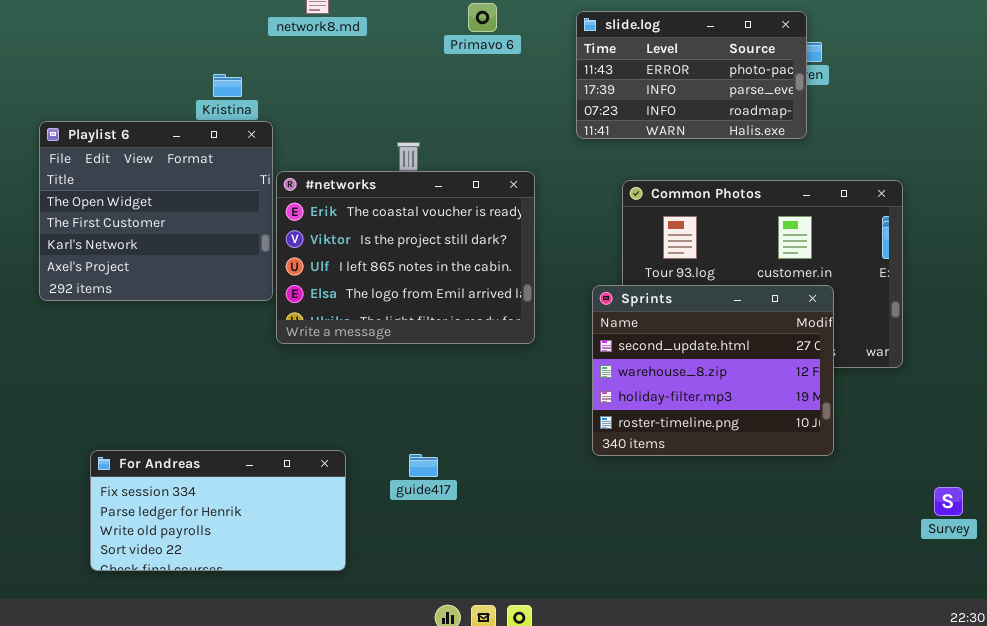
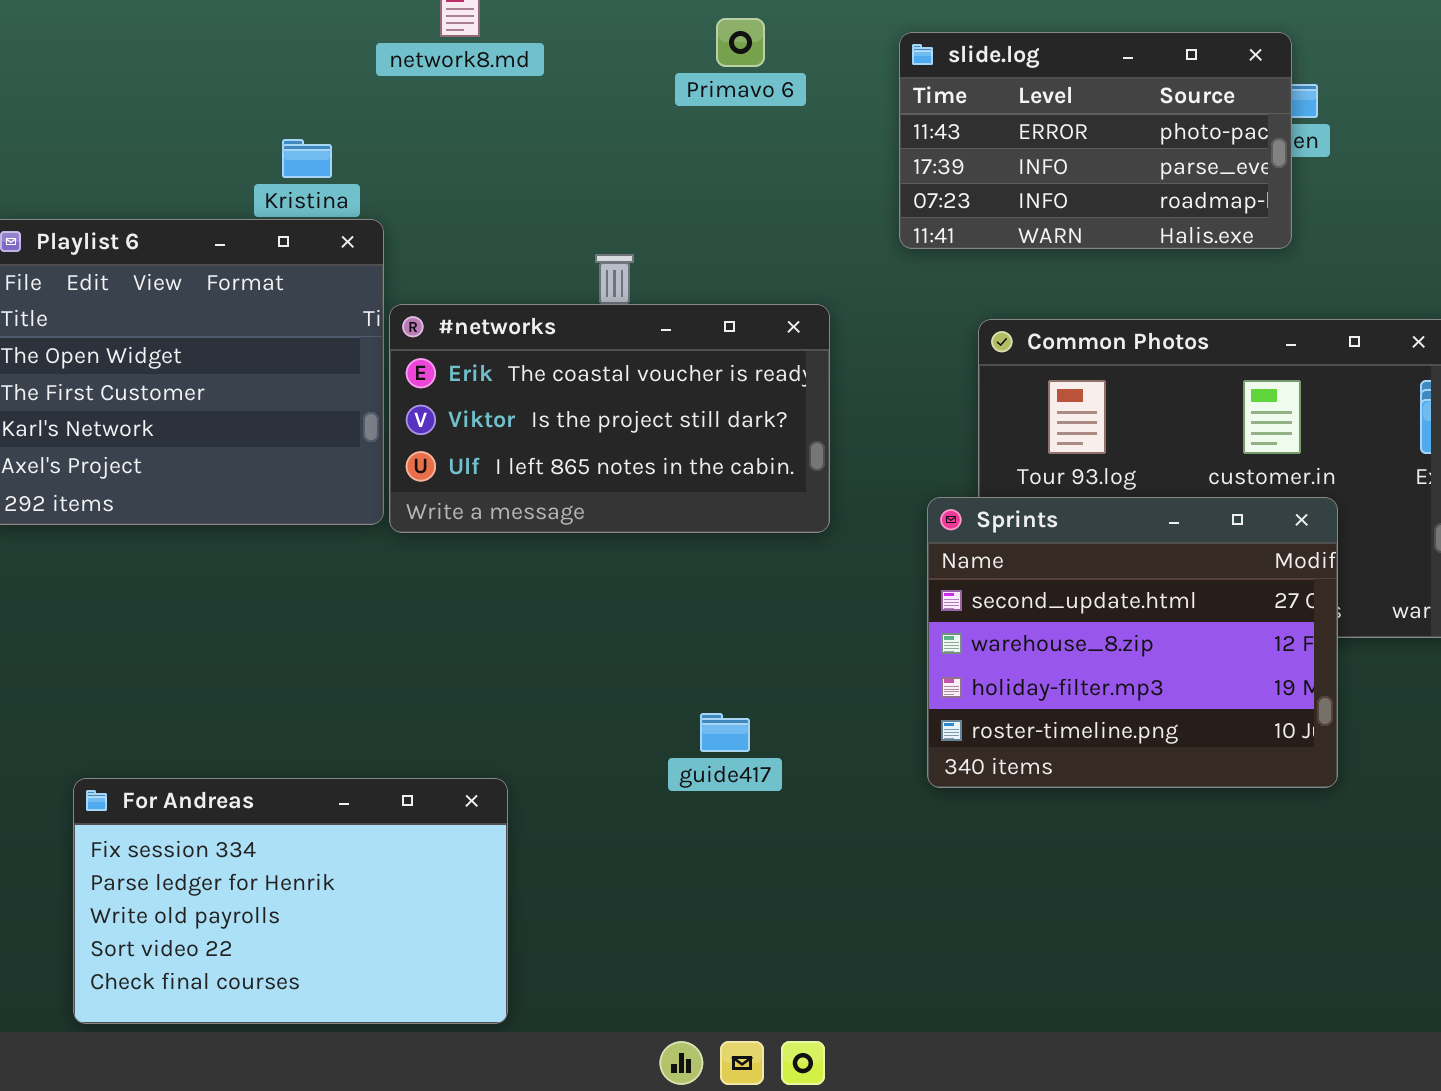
#networks: [276,171,535,344] -> [389,304,830,533], resized
For Andreas: [90,450,346,571] -> [73,778,508,1024], resized
guide417: [409,454,438,477] -> [700,713,750,752], moved

